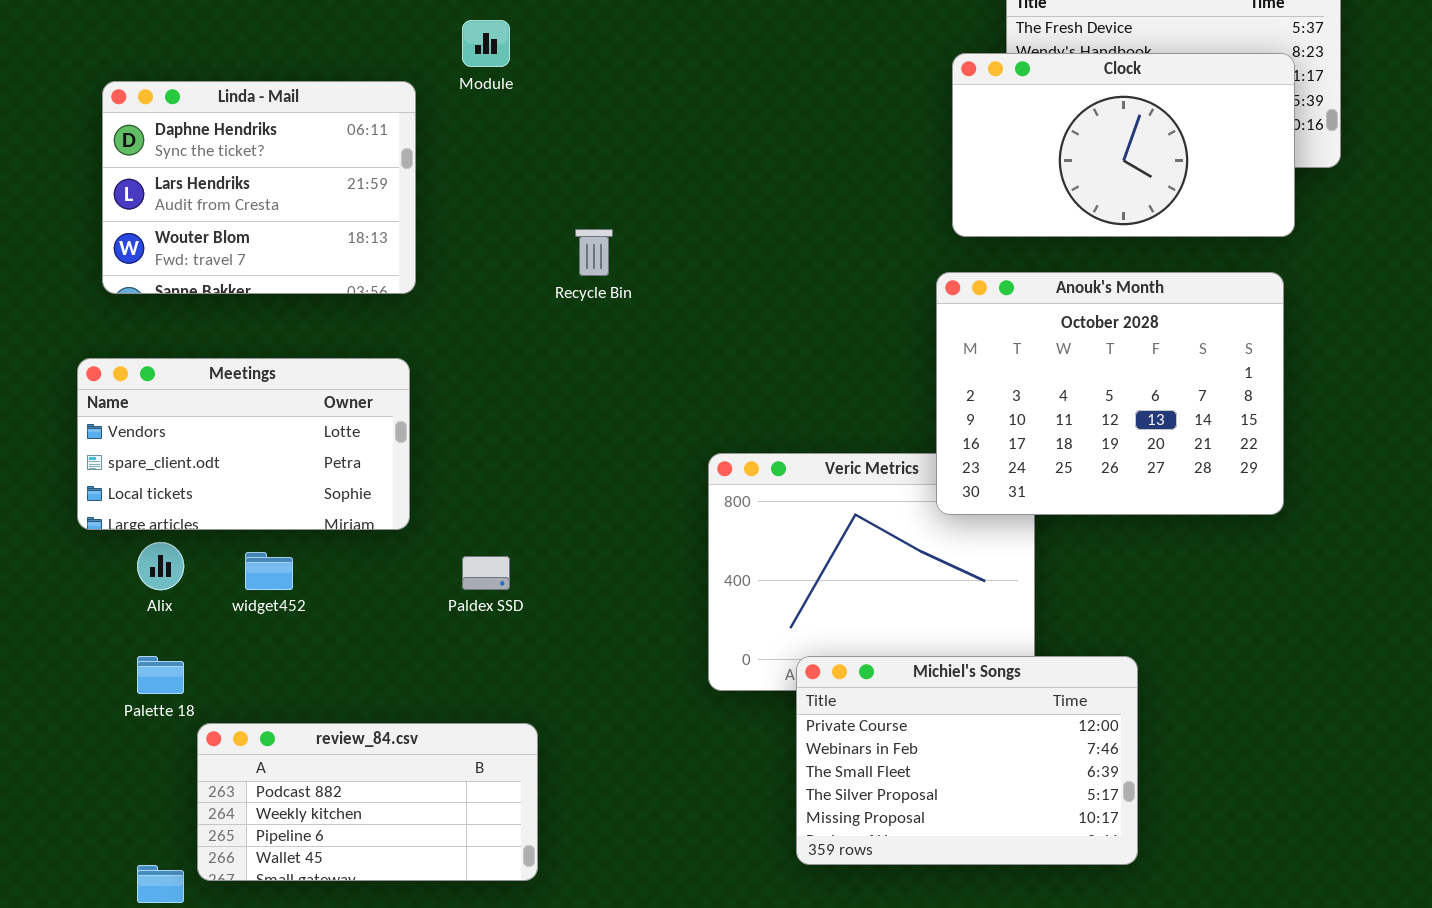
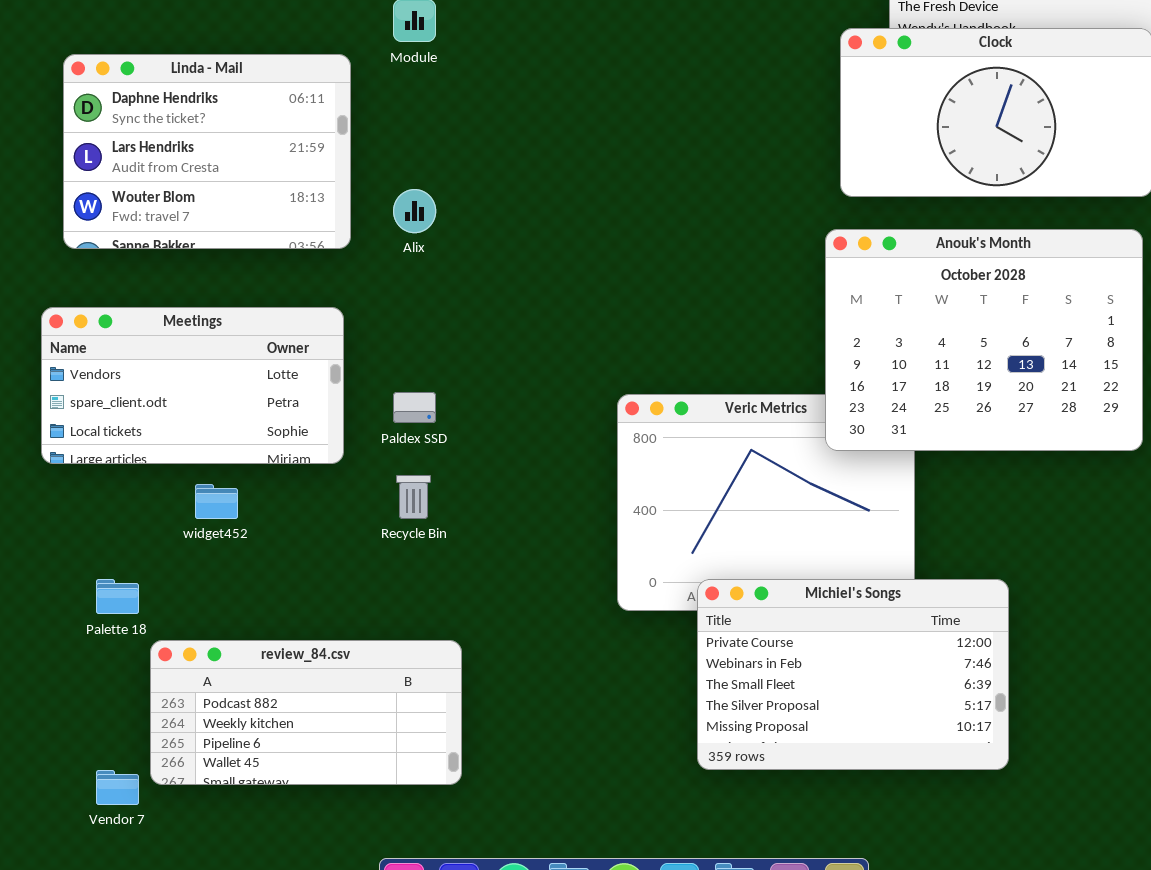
Recycle Bin: [575,229,613,276] -> [396,475,431,519], moved
Alix: [137,542,184,590] -> [393,189,436,233], moved
Paldex SSD: [462,556,510,590] -> [393,392,436,423], moved

